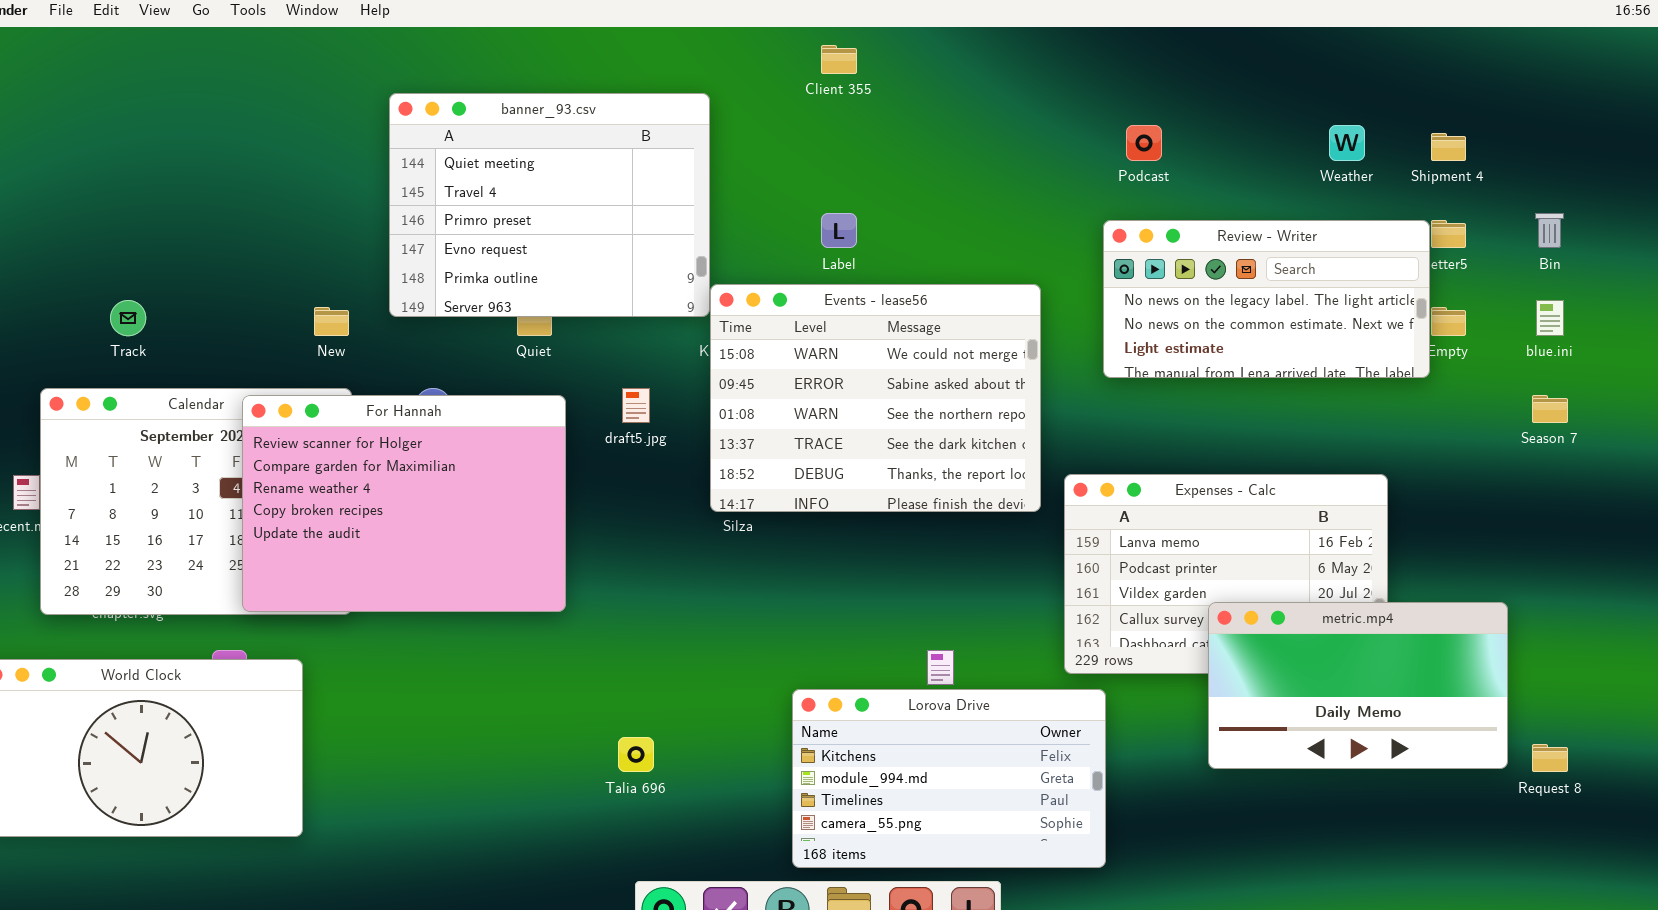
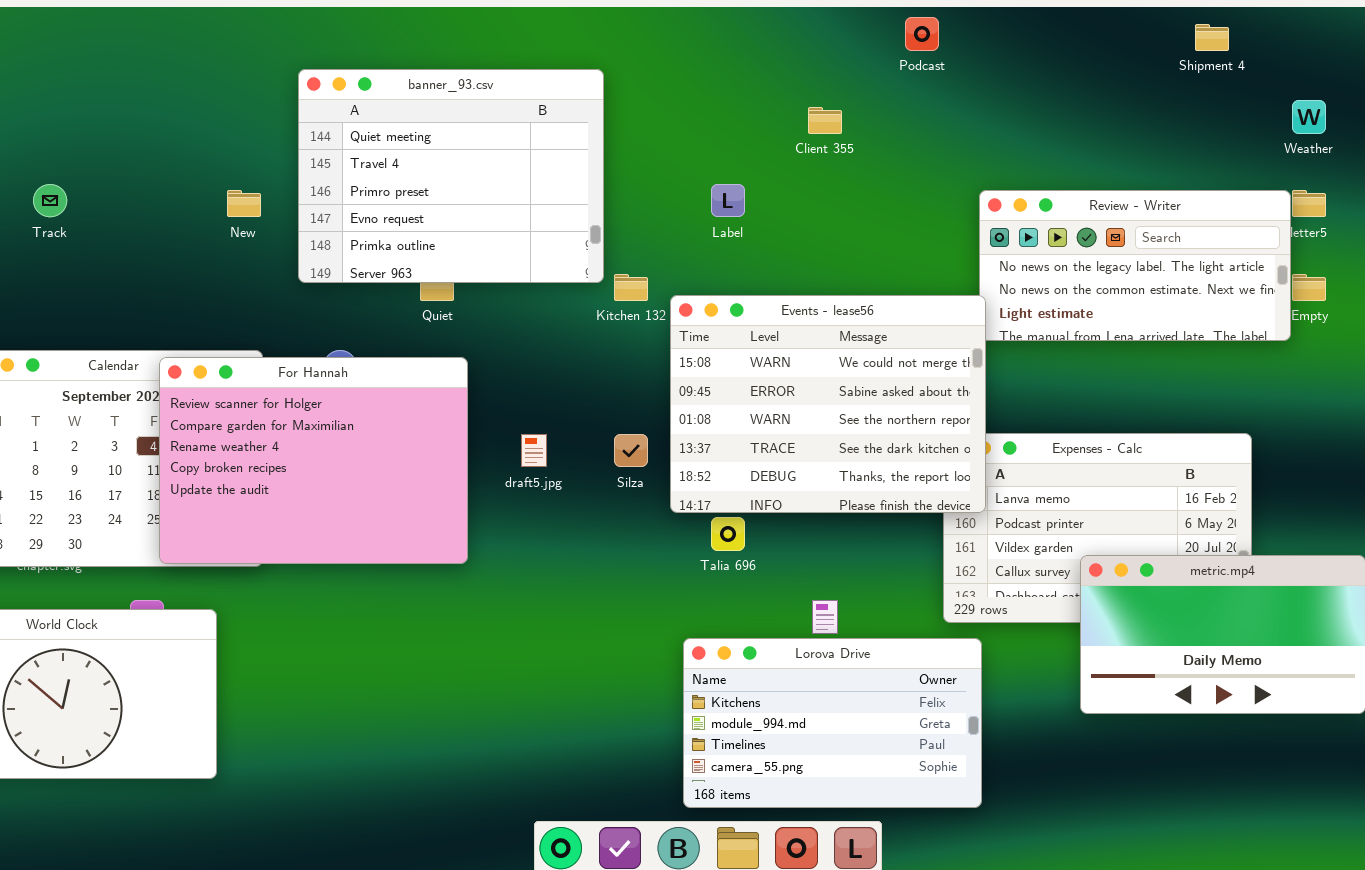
Client 355: [821,45,857,74] -> [808,107,842,134], moved
Podcast: [1126,125,1162,161] -> [905,17,939,51], moved
Weather: [1329,125,1365,161] -> [1292,100,1326,134], moved
Shipment 4: [1431,133,1466,161] -> [1195,24,1229,51], moved
Events - lease56: [710,284,1041,512] -> [670,295,986,513], moved
Track: [110,300,146,336] -> [33,184,67,217], moved
New: [314,307,349,336] -> [227,190,261,217], moved
draft5.jpg: [622,388,650,423] -> [521,434,547,467], moved
Talia 696: [618,737,654,772] -> [711,517,745,551], moved

